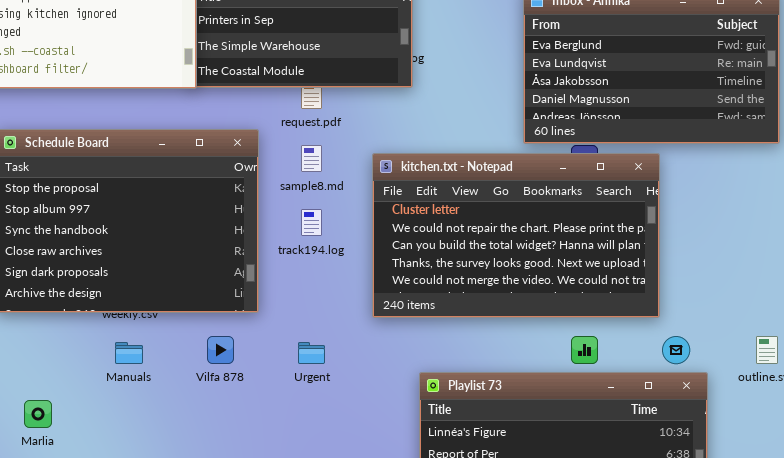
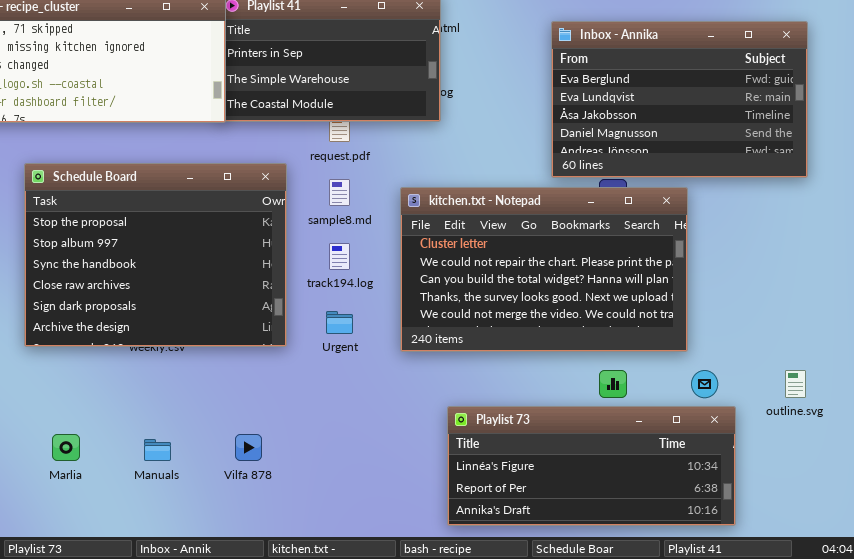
Vilfa 878: [207,336,234,364] -> [235,434,262,461], moved
Manuals: [115,342,143,364] -> [144,439,171,461], moved
Urgent: [298,342,325,364] -> [326,311,353,334], moved

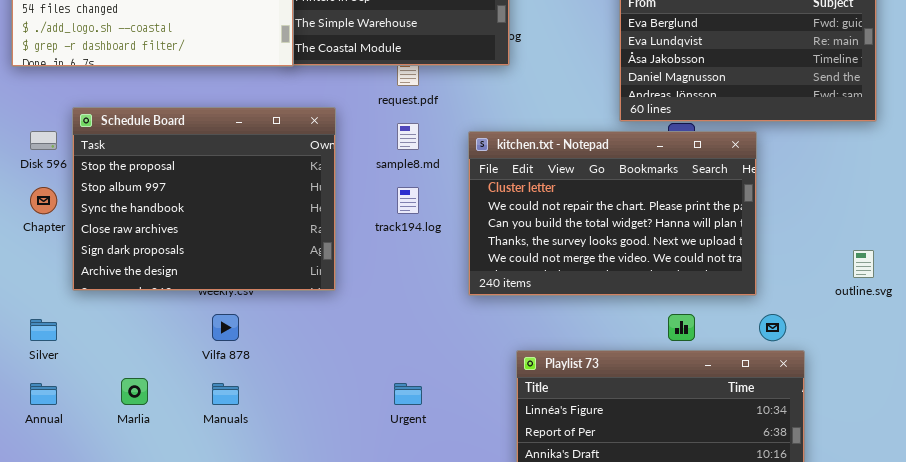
Schedule Board: [24,163,287,347] -> [72,107,336,291], moved
Urgent: [326,311,353,334] -> [394,383,422,405], moved
outline.svg: [785,370,806,398] -> [853,250,874,278], moved
Vilfa 878: [235,434,262,461] -> [212,314,239,341], moved

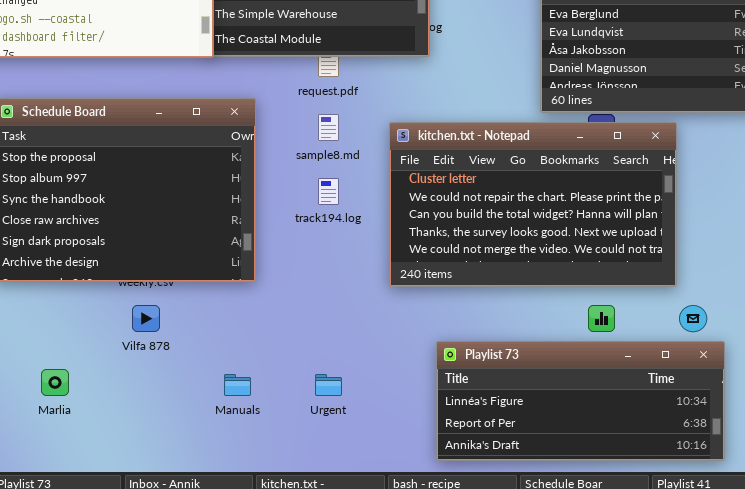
Manuals: [212,383,239,405] -> [224,374,251,396], moved

